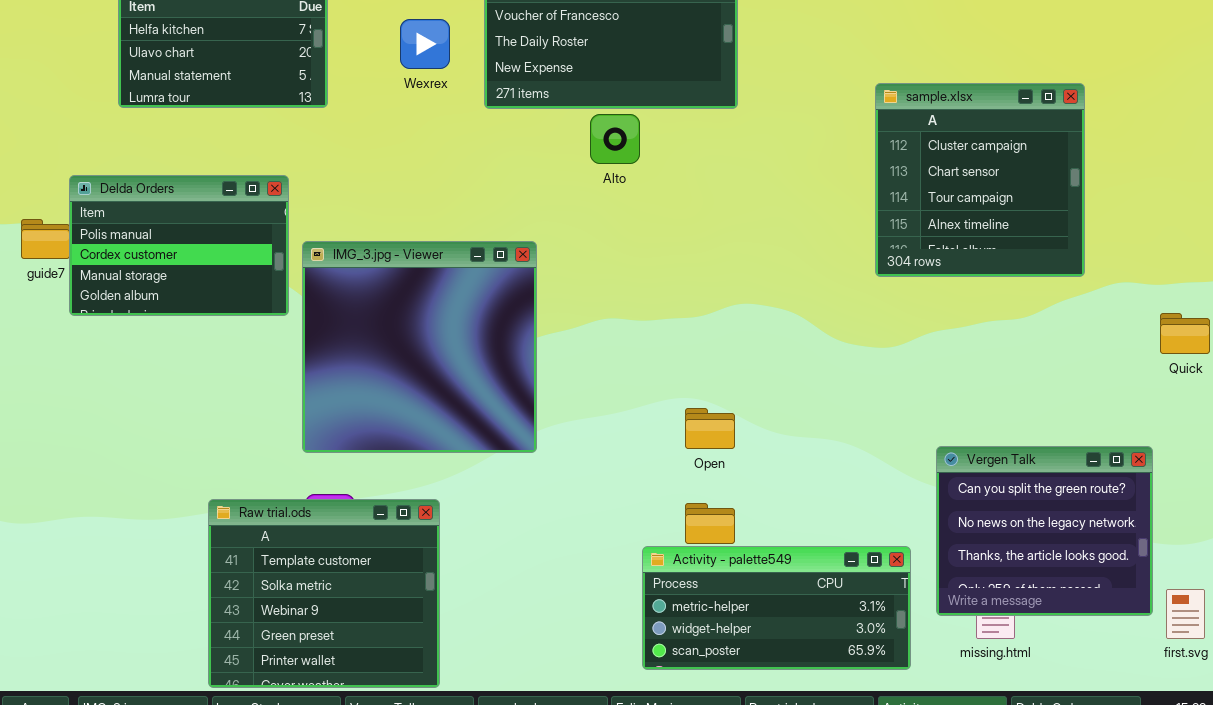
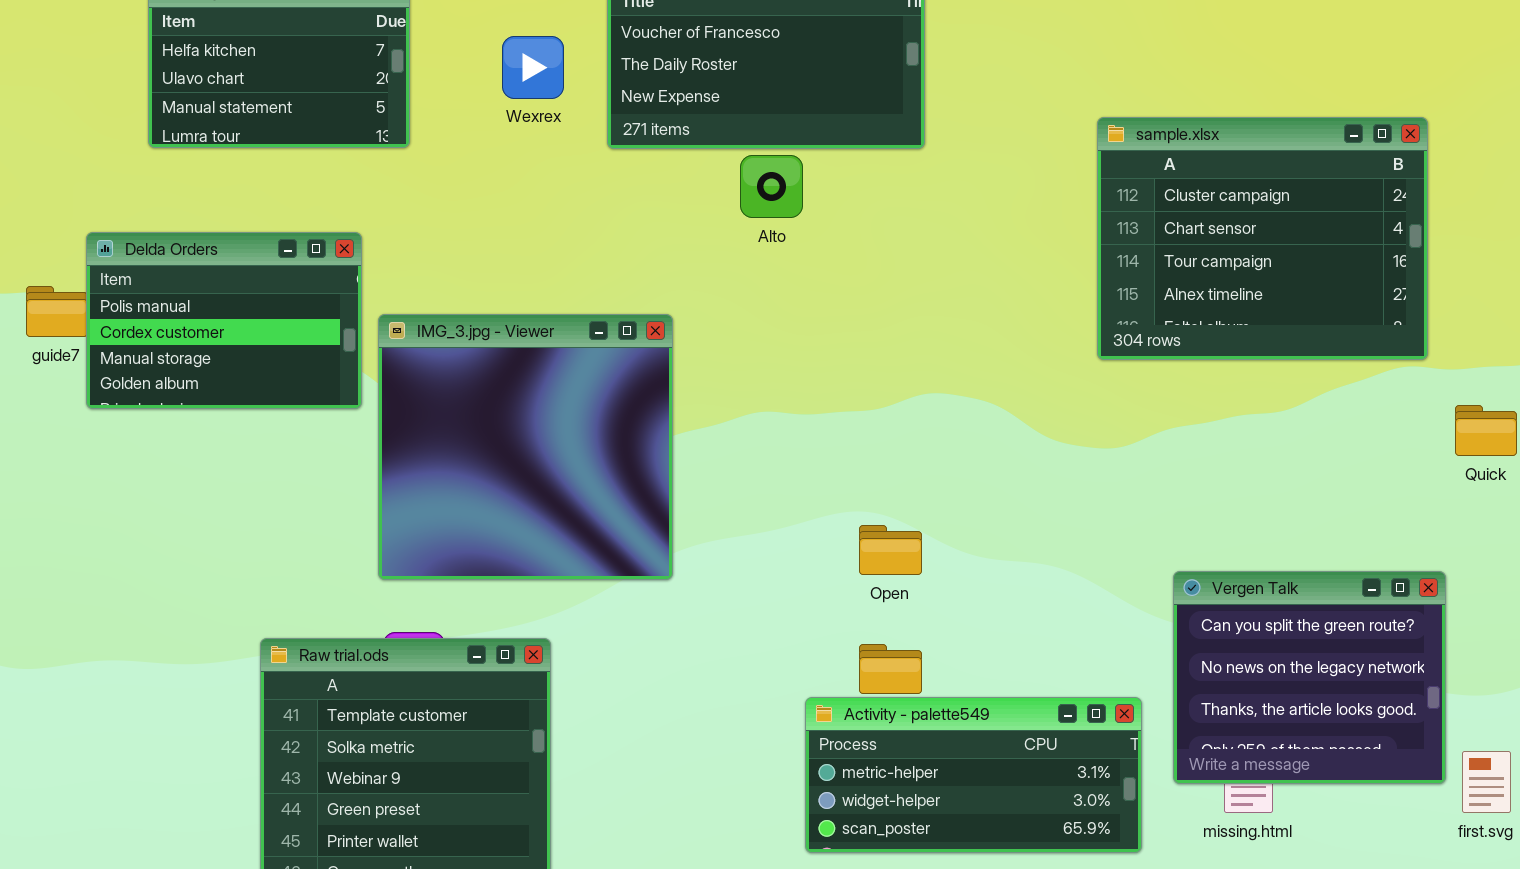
sample.xlsx: [875,83,1085,277] -> [1097,117,1428,360], resized

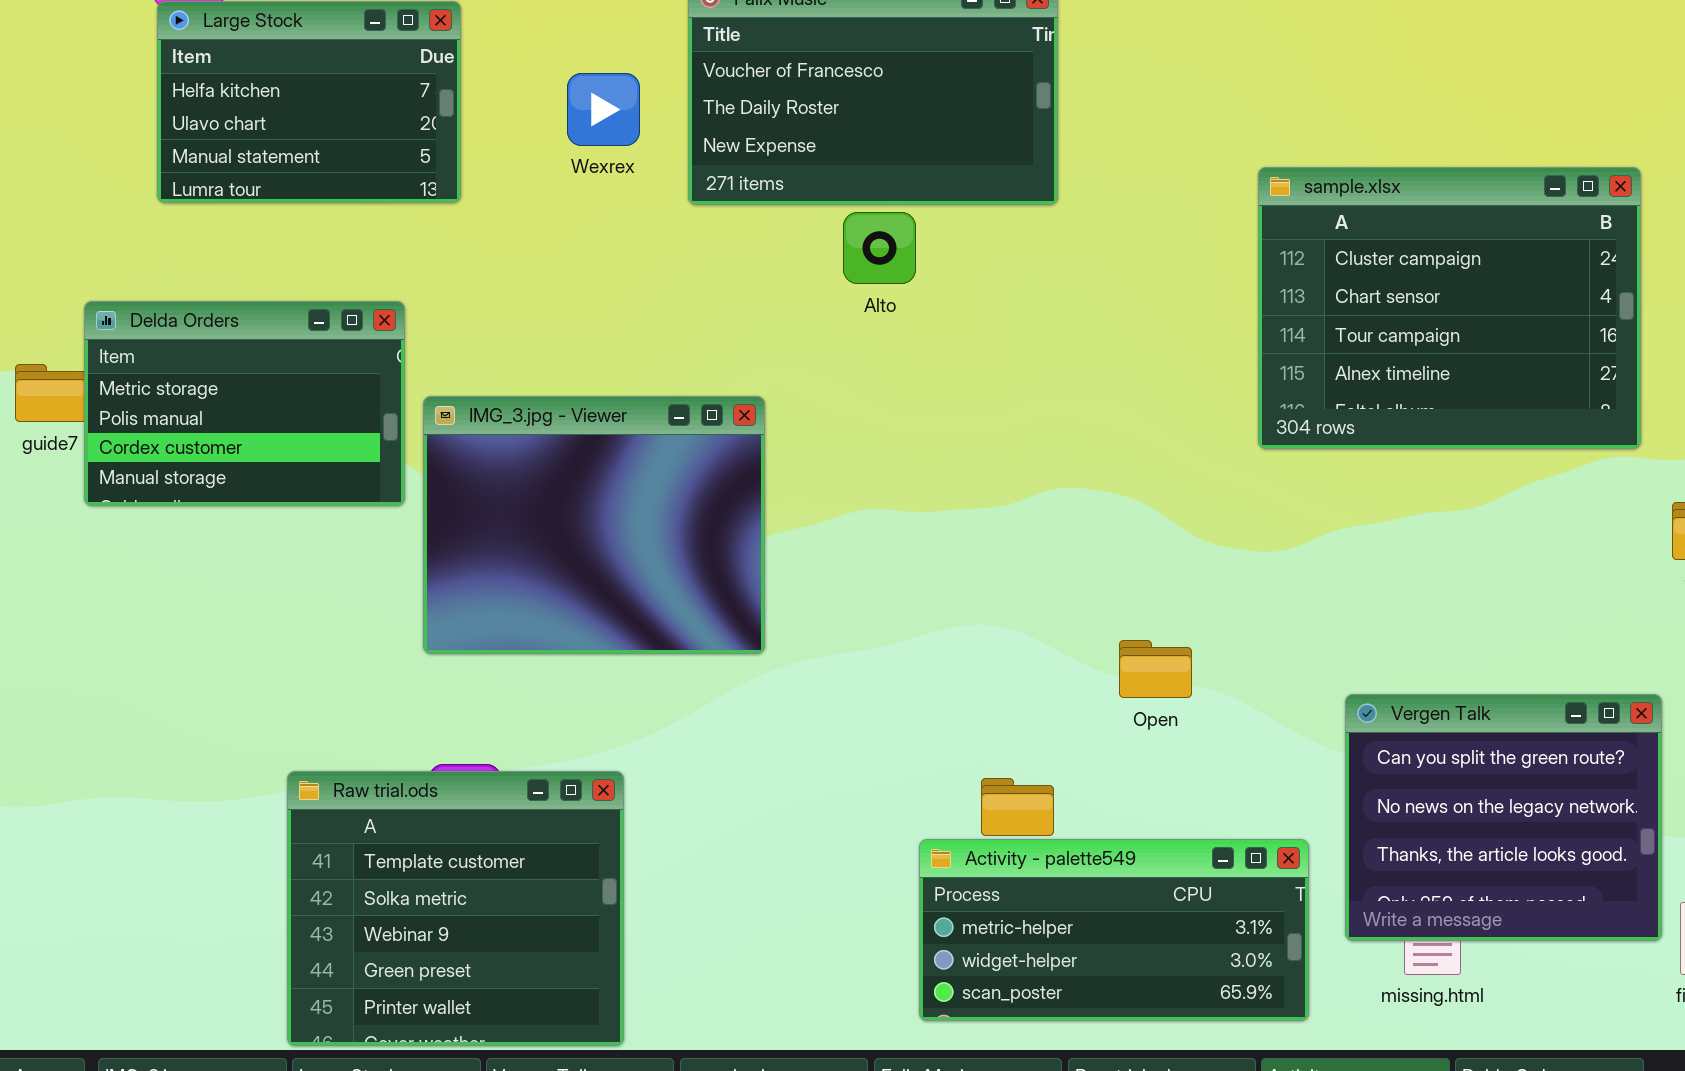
Delda Orders: [86,232,362,409] -> [84,301,405,506], scrolled up 1 row
IMG_3.jpg - Viewer: [378,314,673,580] -> [423,396,765,654], resized
Open: [859,525,922,575] -> [1119,640,1192,698], moved

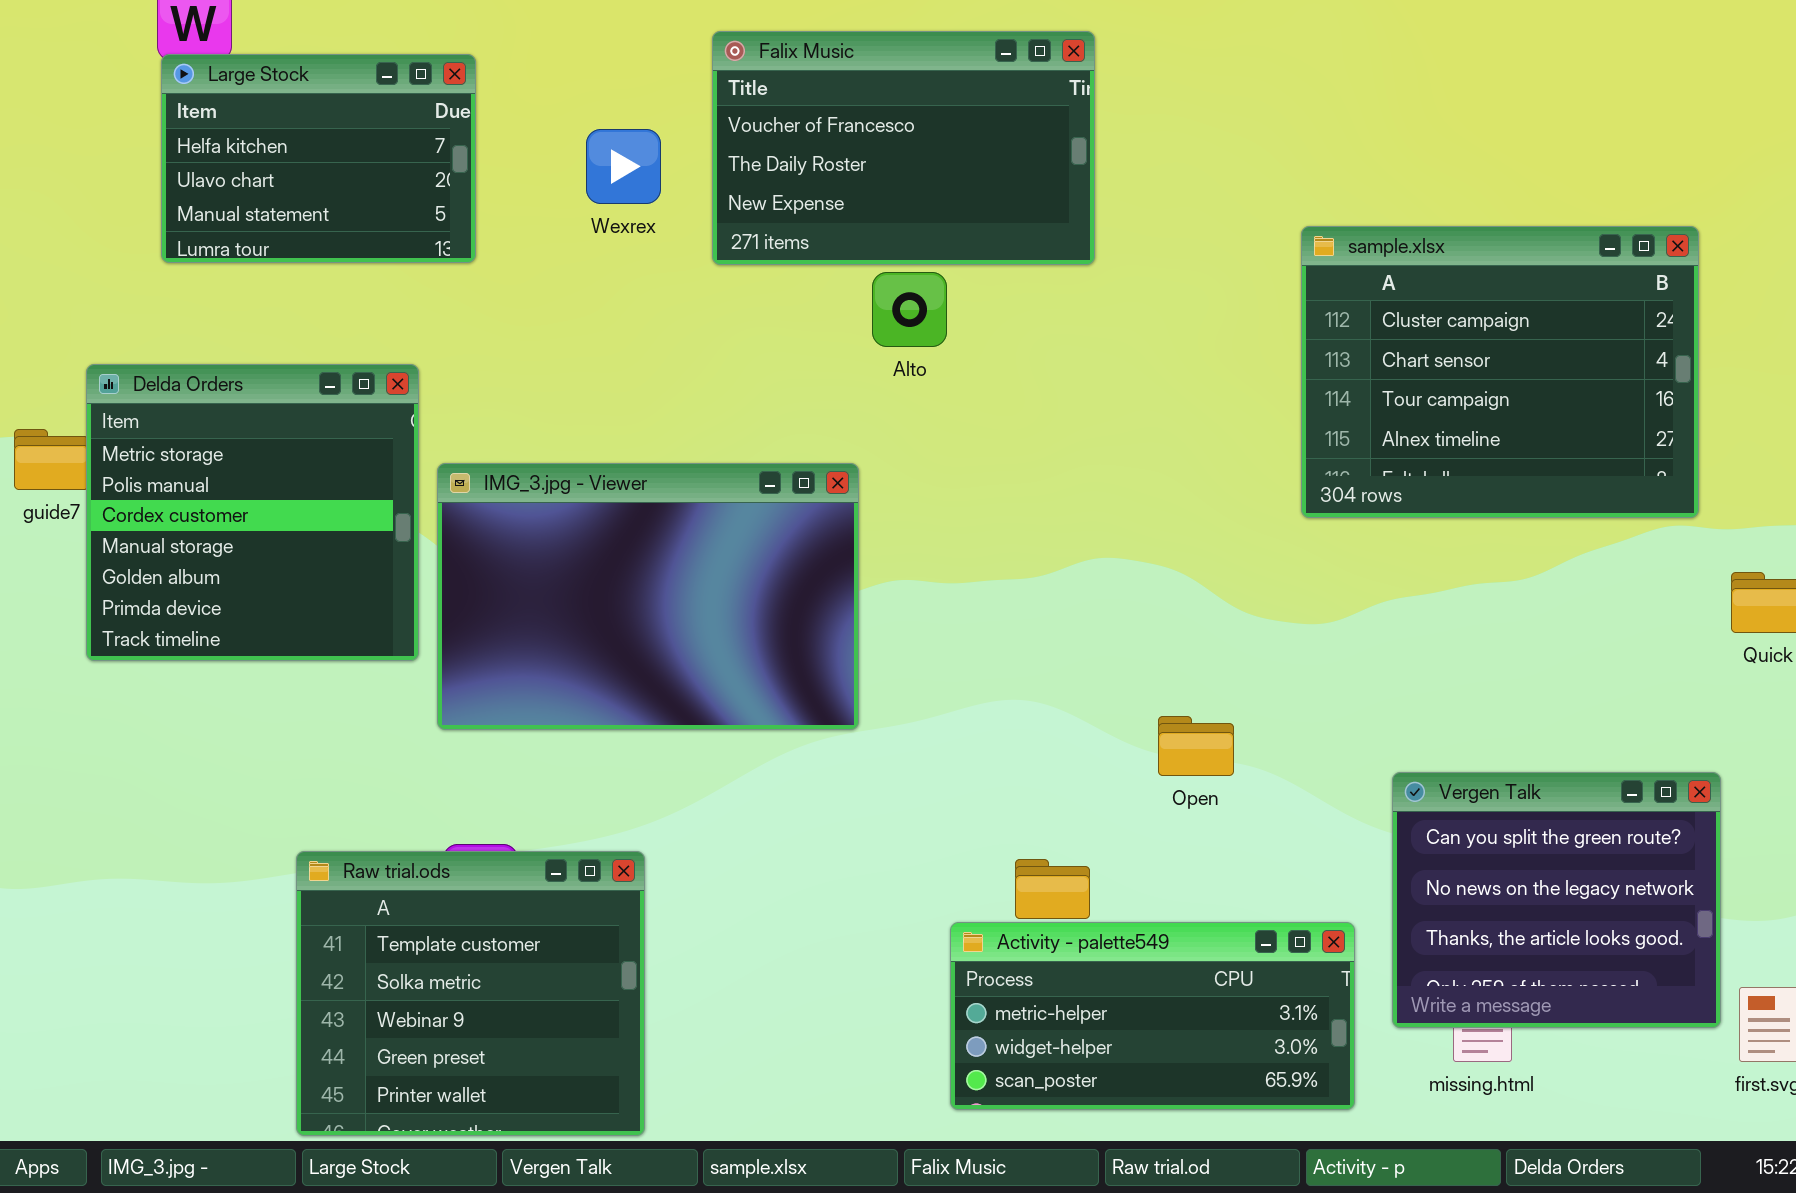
Delda Orders: [84,301,405,506] -> [86,364,419,661], resized
IMG_3.jpg - Viewer: [423,396,765,654] -> [437,463,859,730], resized

